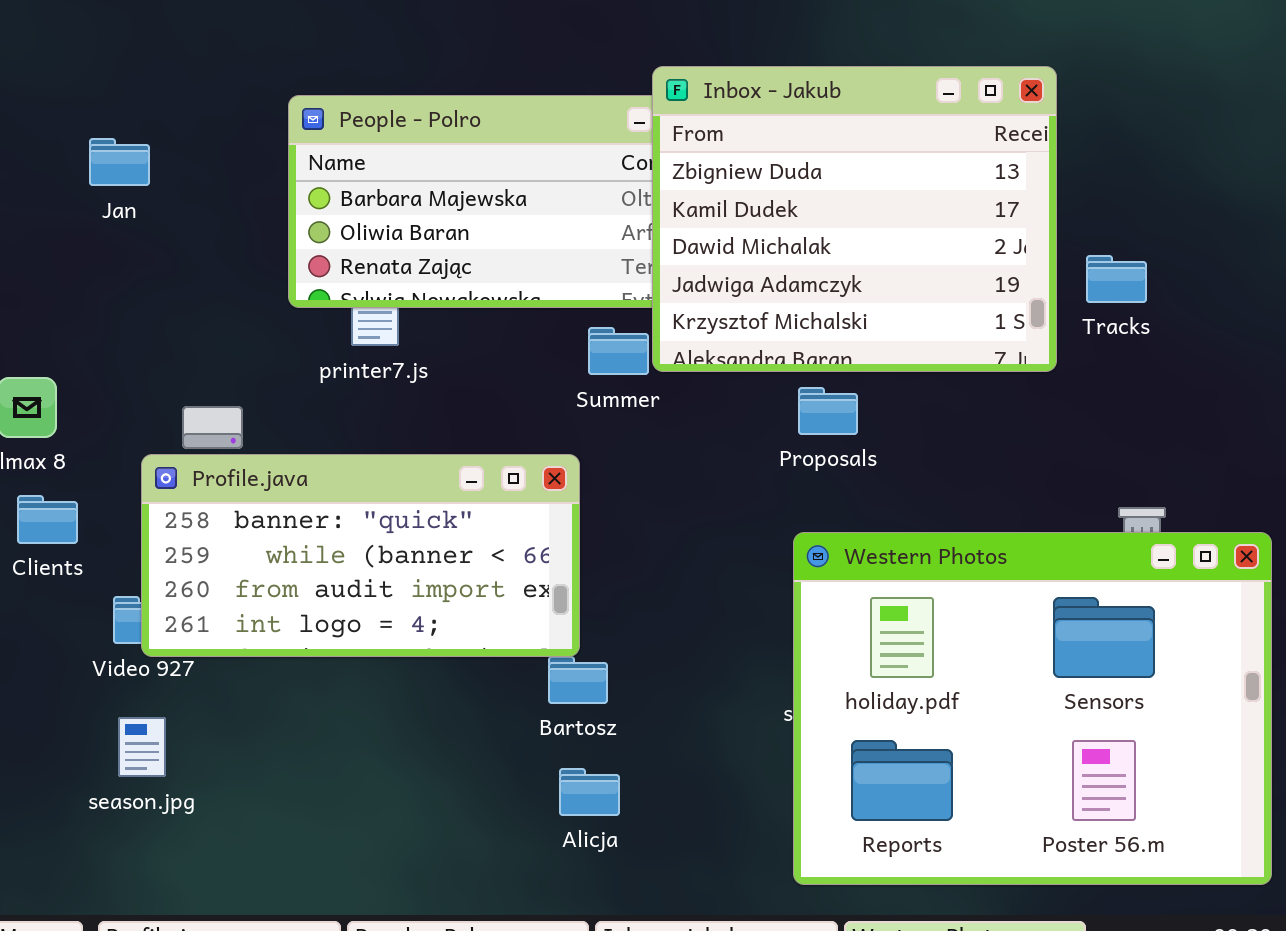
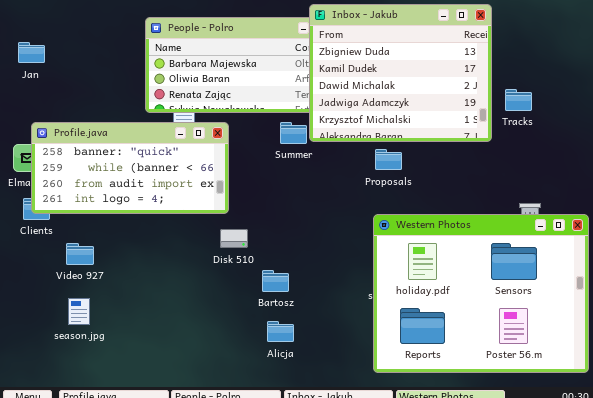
Jan: [89,138,150,186] -> [18,42,45,63], moved
Profile.java: [141,454,580,657] -> [31,122,229,214], moved

